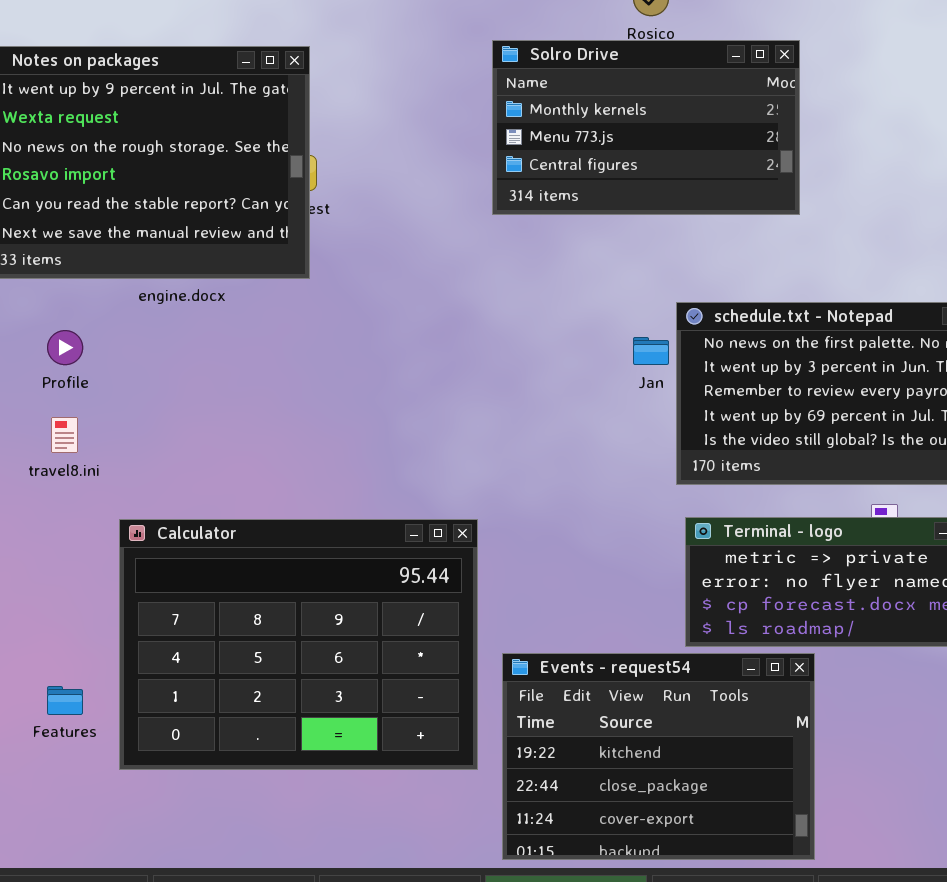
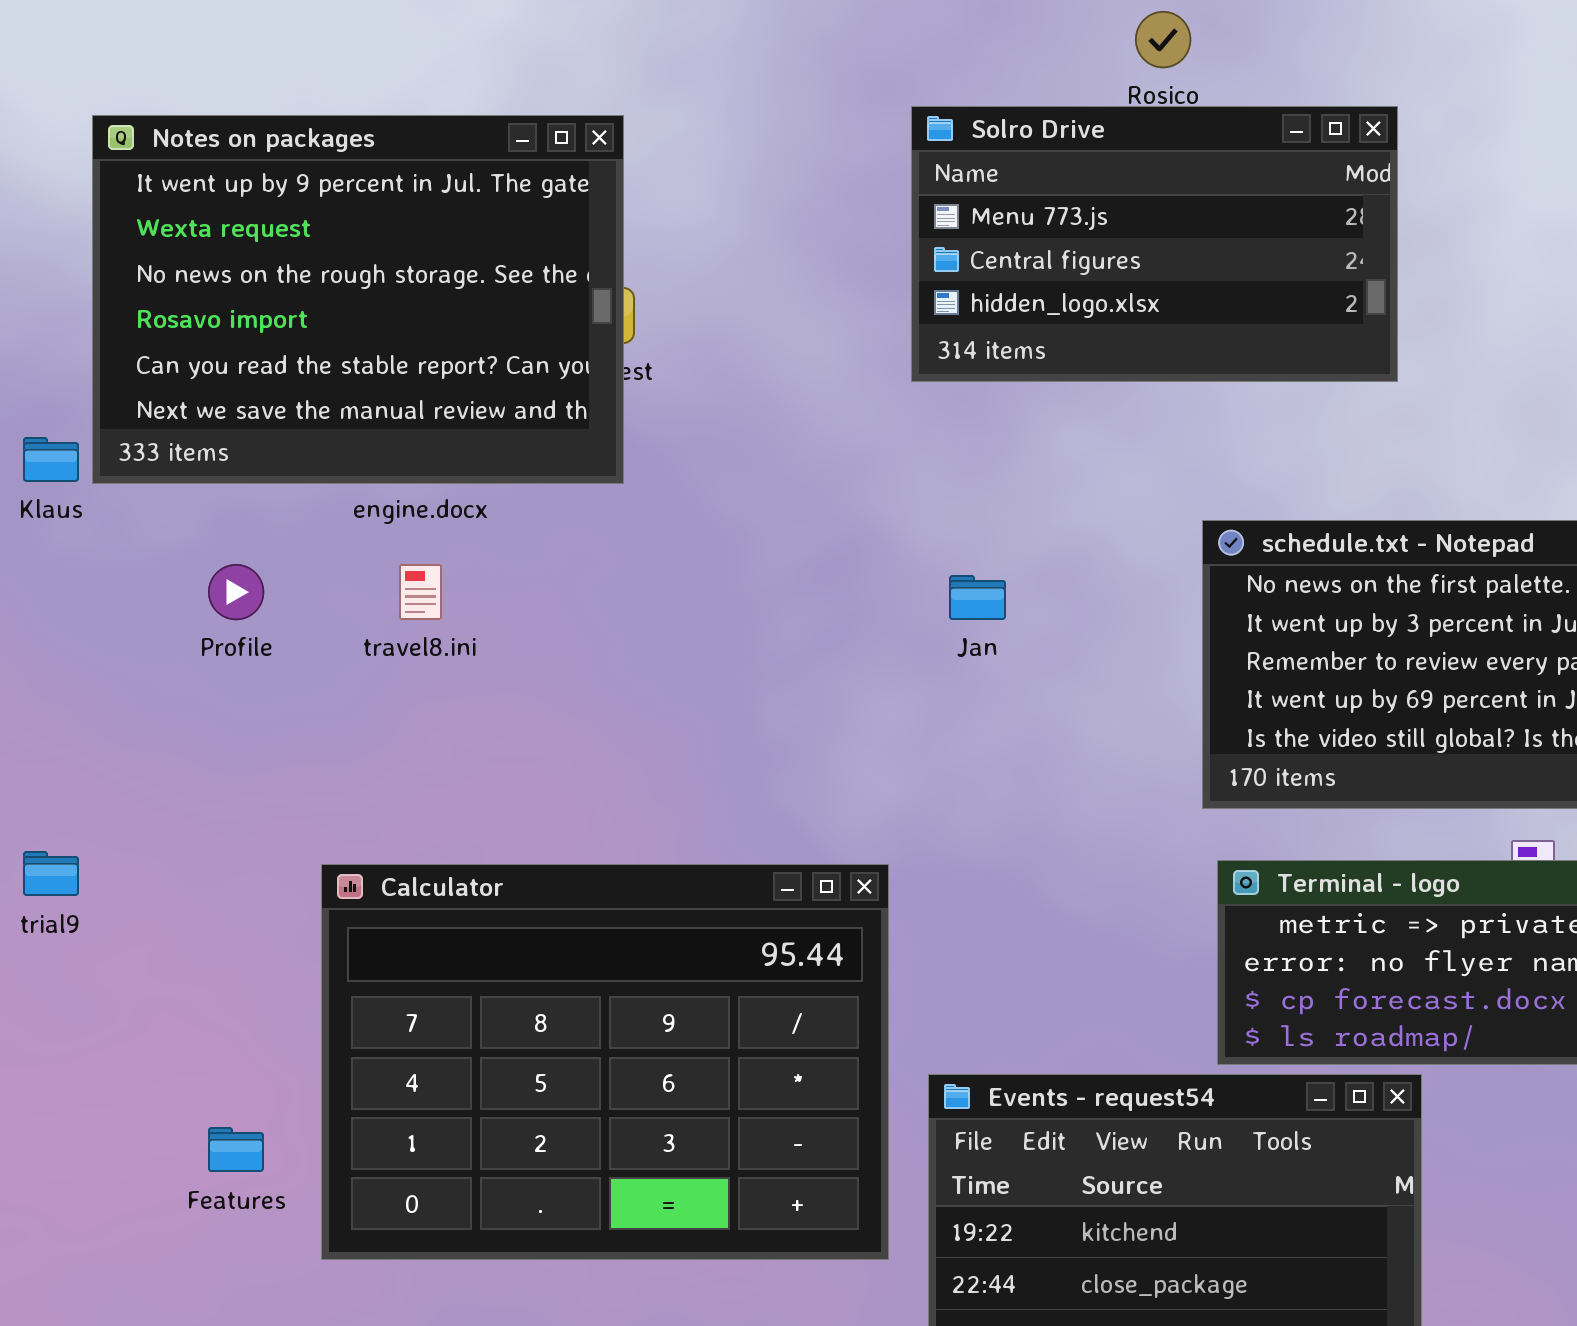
Solro Drive: [492,40,800,215] -> [911,106,1398,382], scrolled down 1 row
Jan: [633,337,669,365] -> [949,575,1006,620], moved
travel8.ini: [51,417,78,453] -> [399,564,442,620], moved

